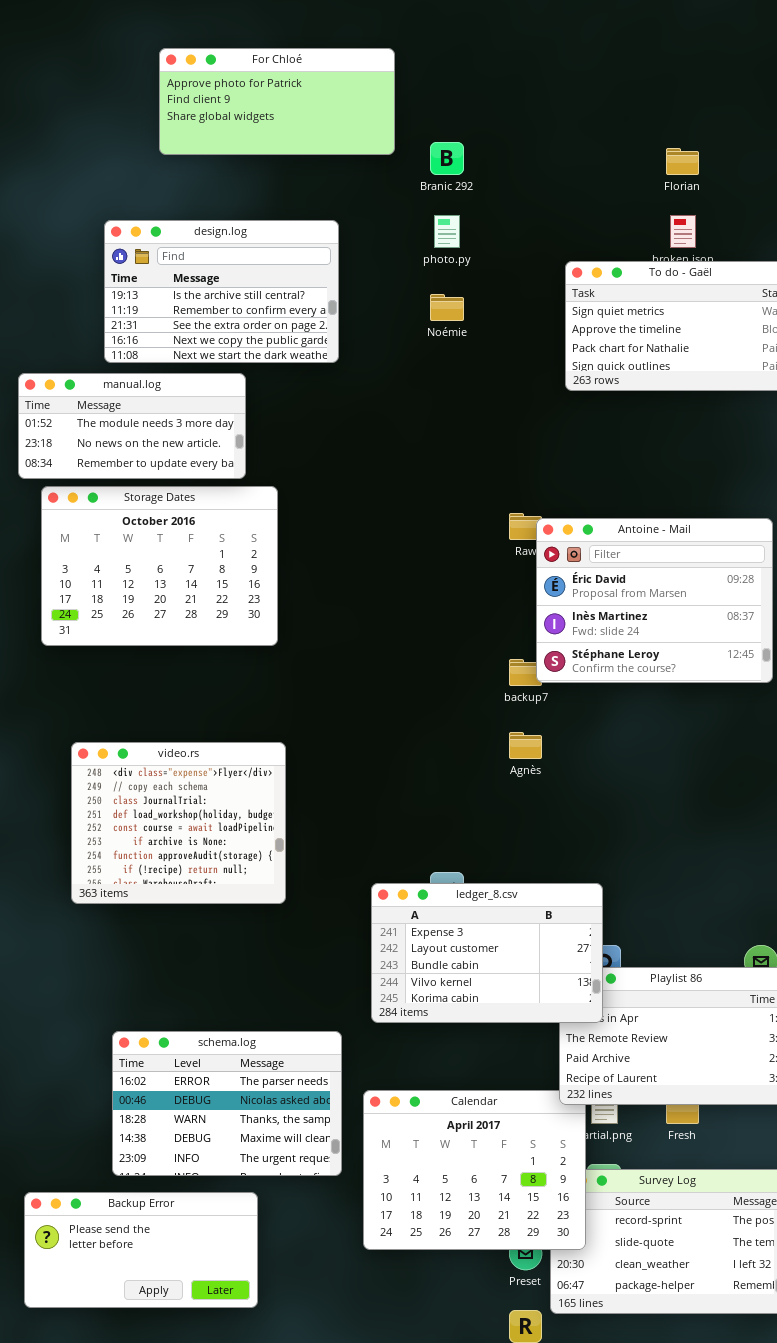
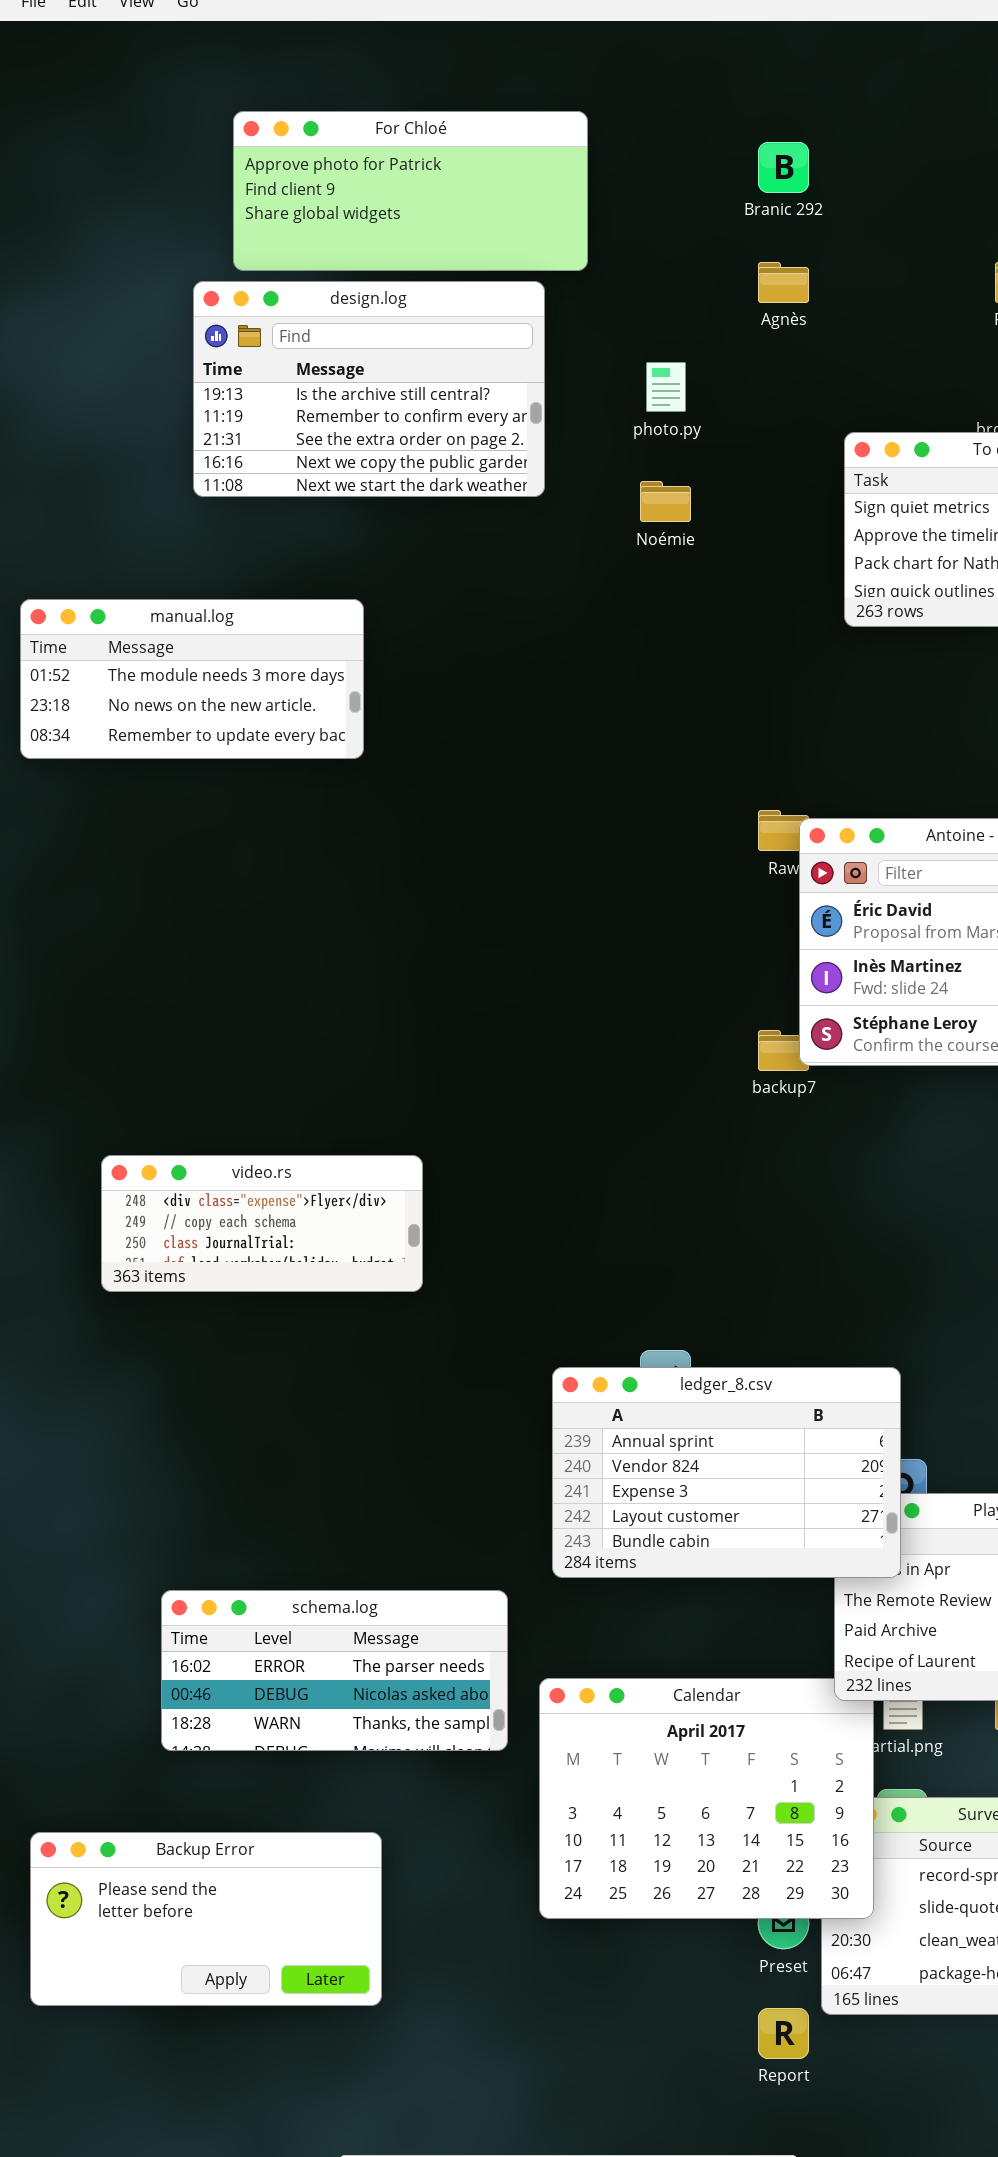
Branic 292: [430,142,464,175] -> [758,142,809,193], moved
design.log: [104,220,339,363] -> [193,281,545,497], moved
Storage Dates: [41,486,278,646] -> none, closed
Agnès: [509,732,542,759] -> [758,262,809,303], moved
video.rs: [71,742,286,904] -> [101,1155,423,1292], resized
ledger_8.csv: [371,883,603,1023] -> [552,1367,901,1578], scrolled up 2 rows
schema.log: [112,1031,342,1176] -> [161,1590,508,1751], resized

